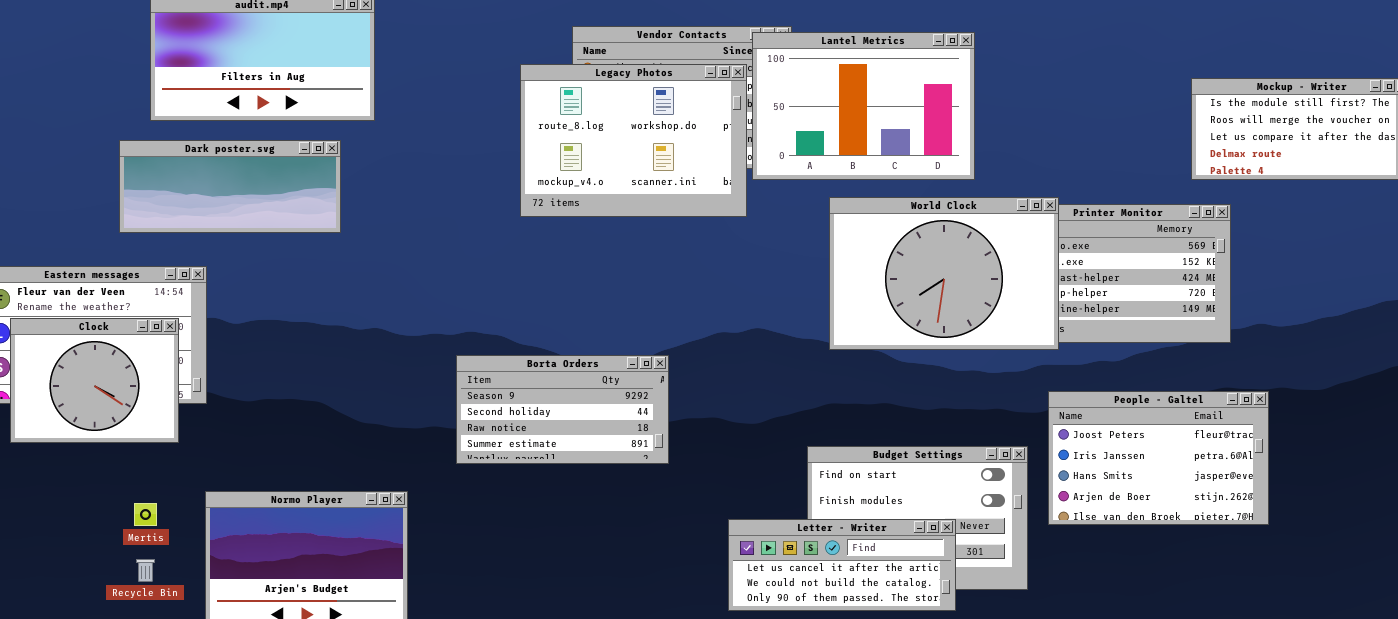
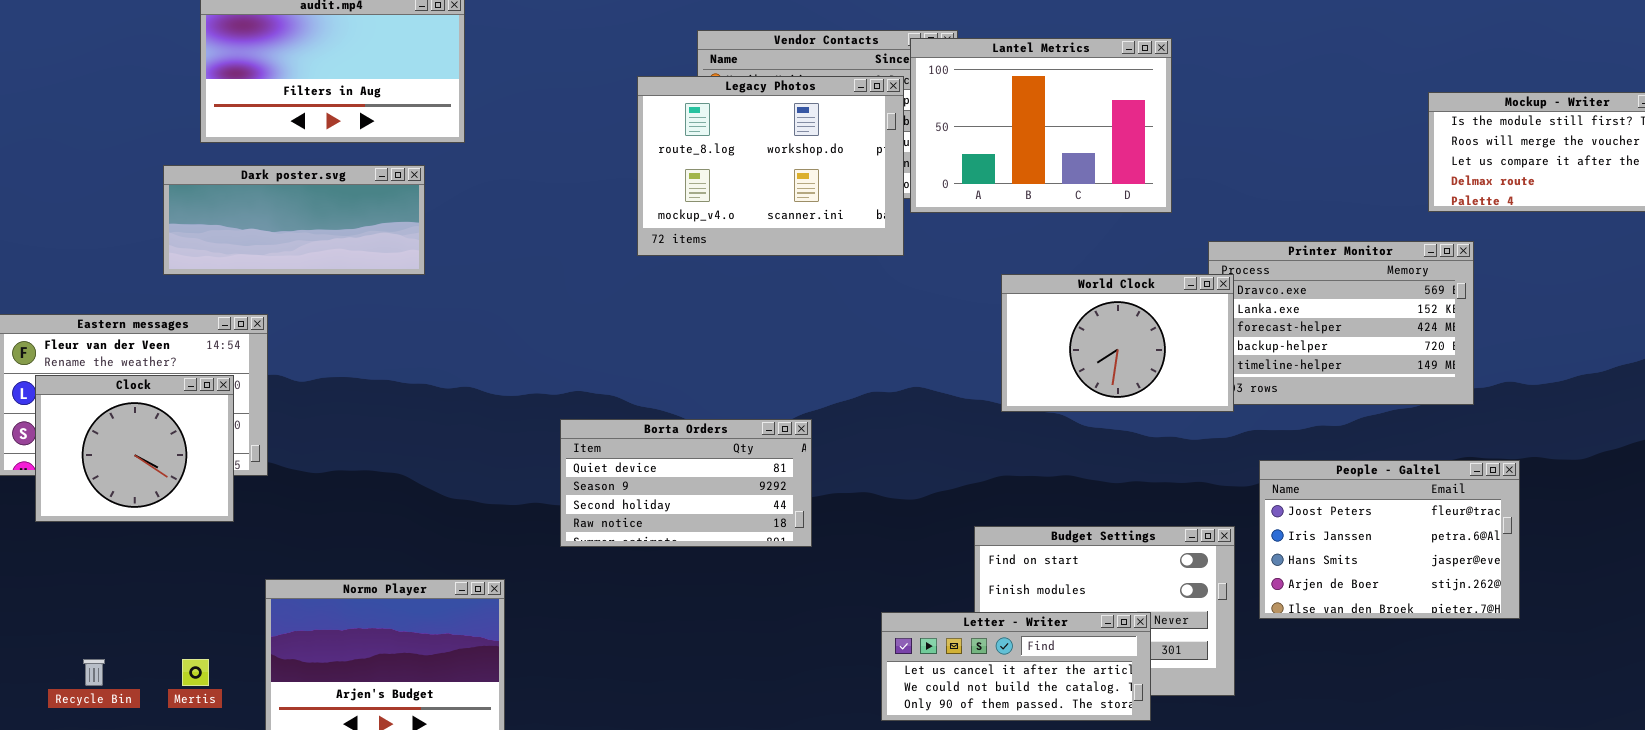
World Clock: [829,197,1059,350] -> [1001,274,1234,412], resized
Borta Orders: [456,355,669,464] -> [560,419,812,547], scrolled up 1 row
Mertis: [134,503,157,526] -> [182,659,209,686], moved
Recycle Bin: [136,559,155,582] -> [83,659,105,686], moved

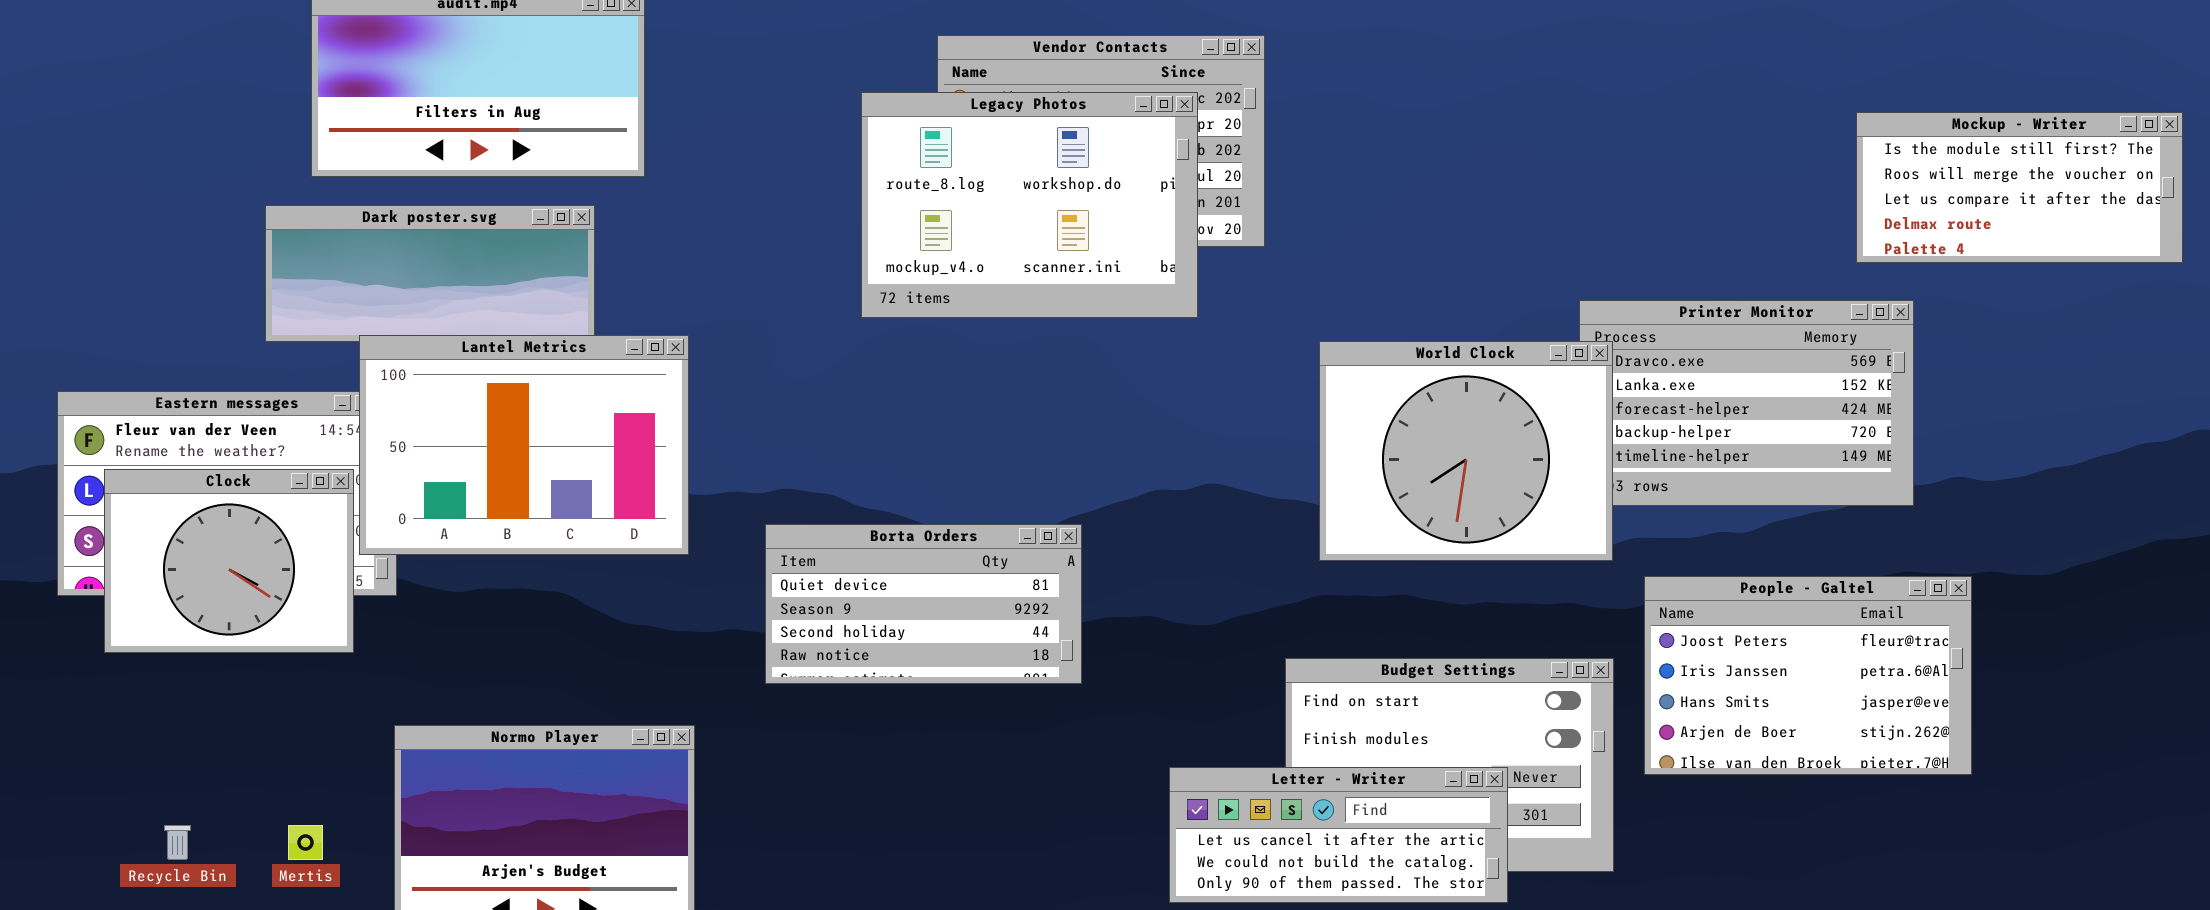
Lantel Metrics: [910,38,1172,213] -> [359,335,689,555], moved
World Clock: [1001,274,1234,412] -> [1319,341,1613,561], resized

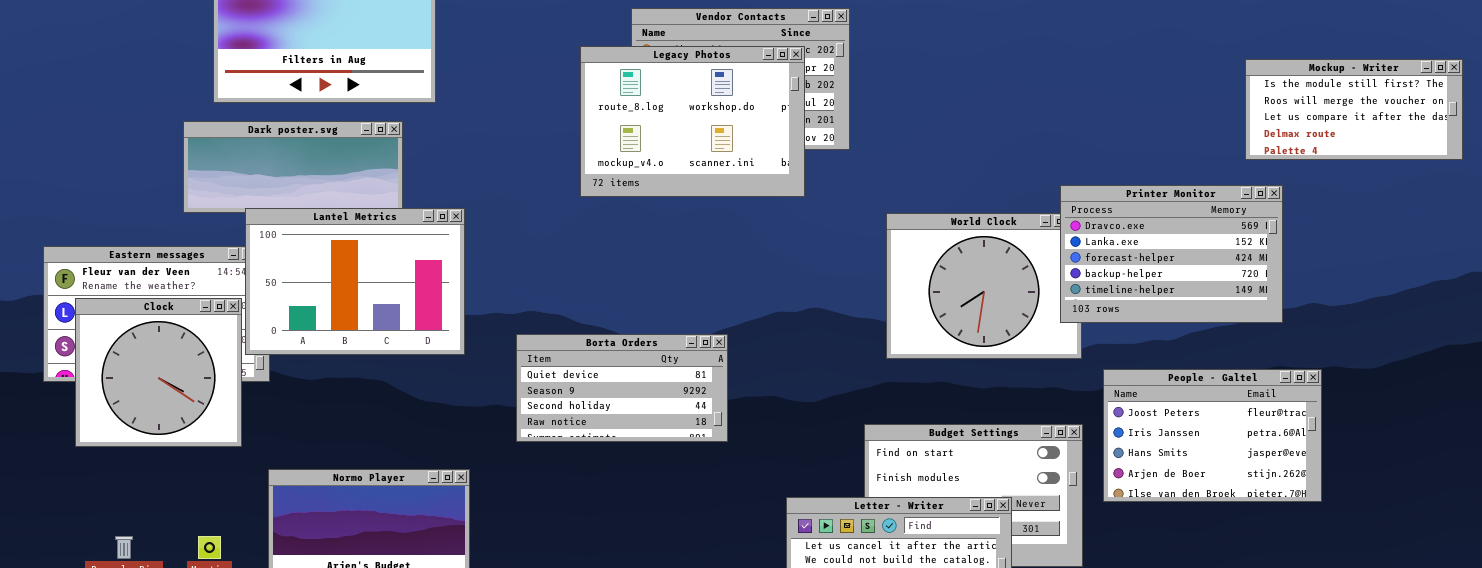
Printer Monitor: [1579,300,1914,506] -> [1060,185,1283,323], raised
Clock: [104,469,354,653] -> [75,298,242,447], resized

